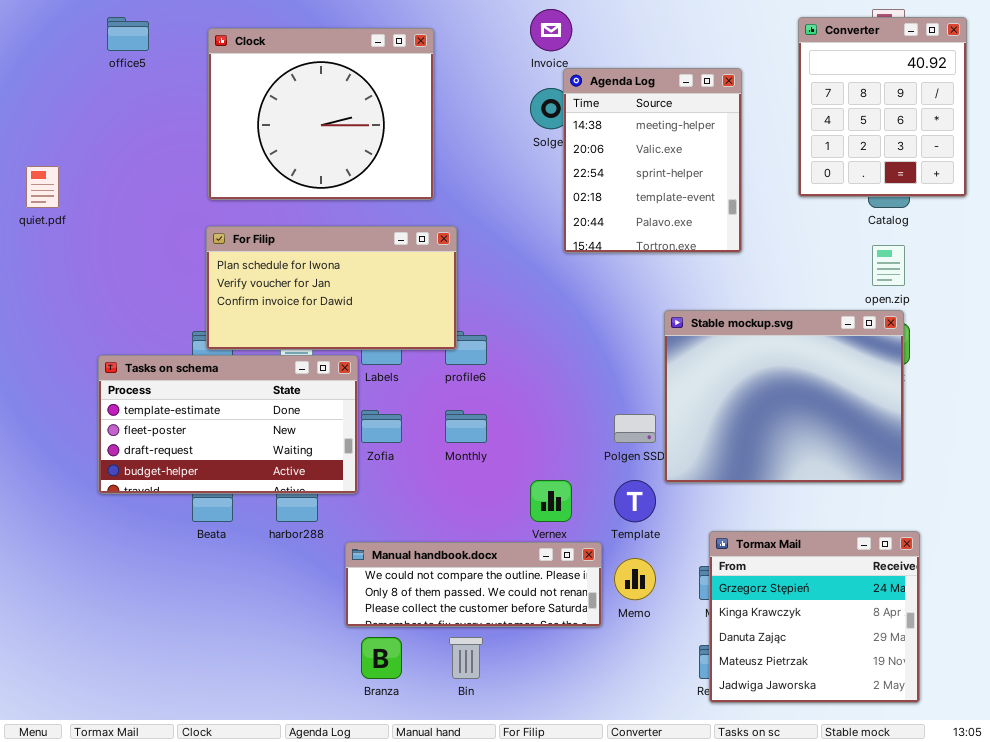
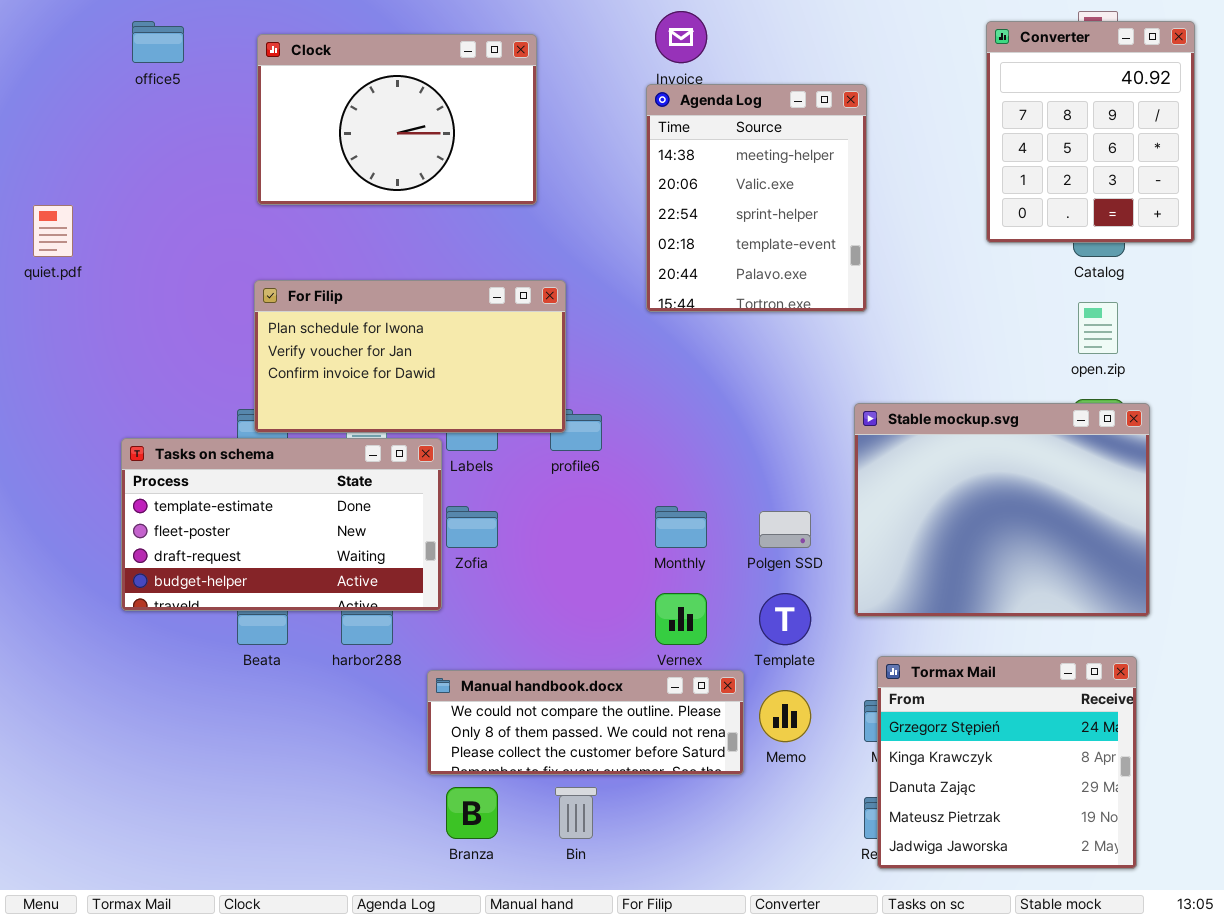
Clock: [208,28,434,200] -> [257,34,537,205], resized
Agenda Log: [563,68,742,253] -> [646,84,867,312], moved
Stable mockup.svg: [664,310,904,483] -> [854,403,1150,617], moved
Monthly: [445,410,487,443] -> [655,506,707,548], moved

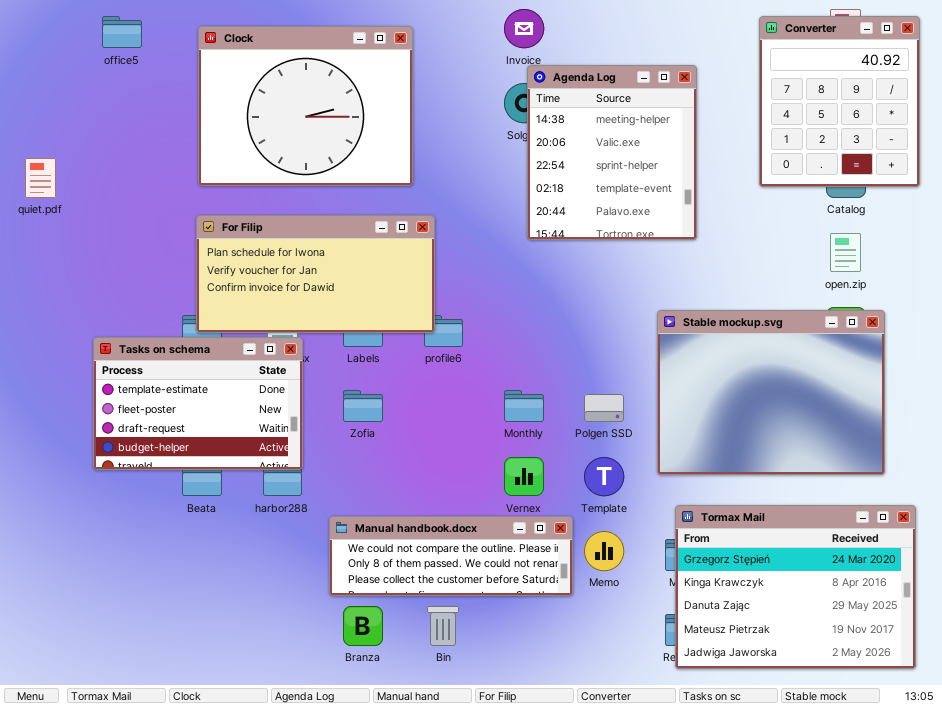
Clock: [257,34,537,205] -> [198,26,413,186], resized
Agenda Log: [646,84,867,312] -> [527,65,697,240], moved
Tasks on schema: [121,438,442,611] -> [93,337,303,470], resized
Tormax Mail: [877,656,1137,869] -> [675,505,916,669], resized

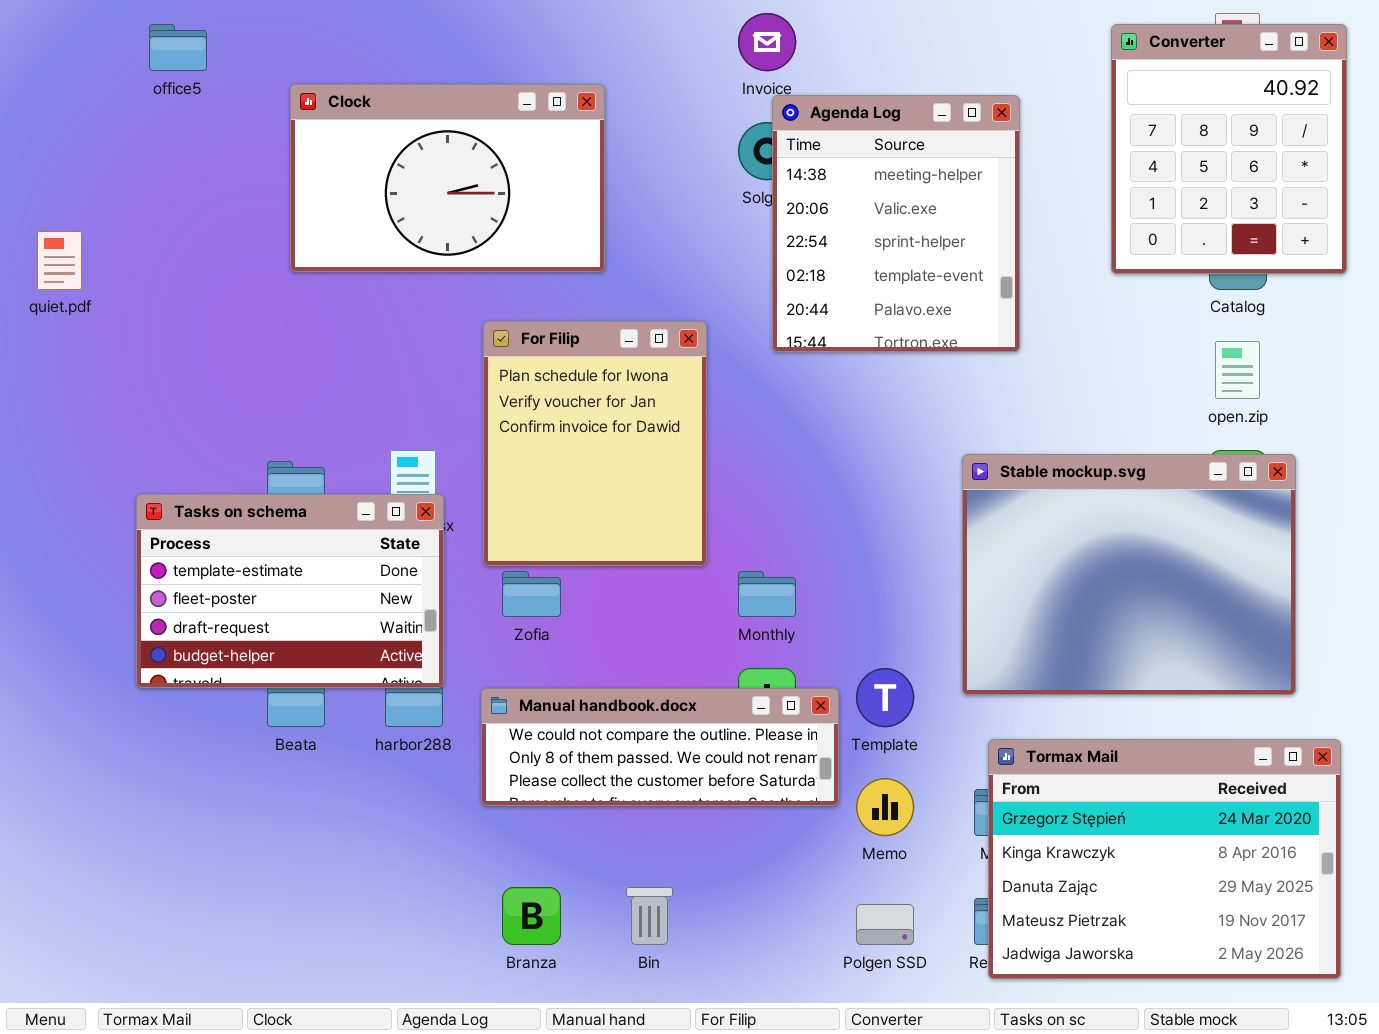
Clock: [198,26,413,186] -> [290,84,605,272], resized
For Filip: [196,215,435,333] -> [483,321,707,566], moved, resized
Polgen SSD: [584,394,624,422] -> [856,904,914,945], moved
Manual handbook.docx: [329,516,573,596] -> [481,688,839,806], moved

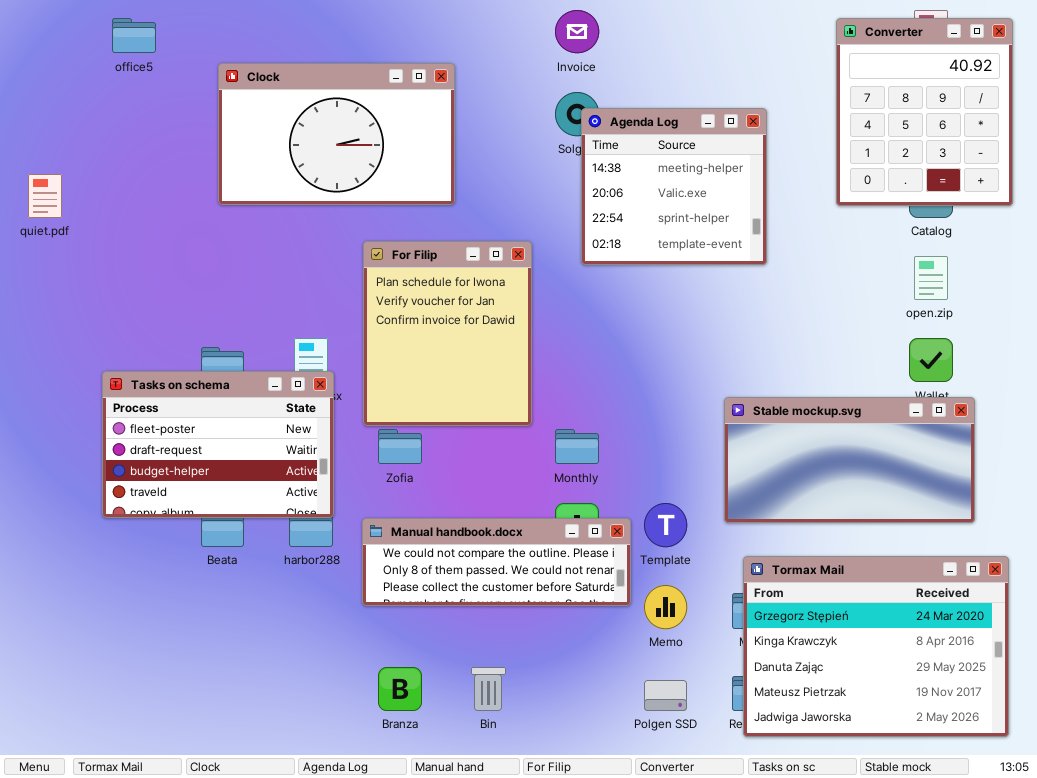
Agenda Log: [772,95,1020,352] -> [581,108,767,265], resized
Stable mockup.svg: [962,454,1296,695] -> [724,397,975,523], resized
Tasks on schema: [136,494,444,688] -> [102,371,334,518], scrolled down 1 row

